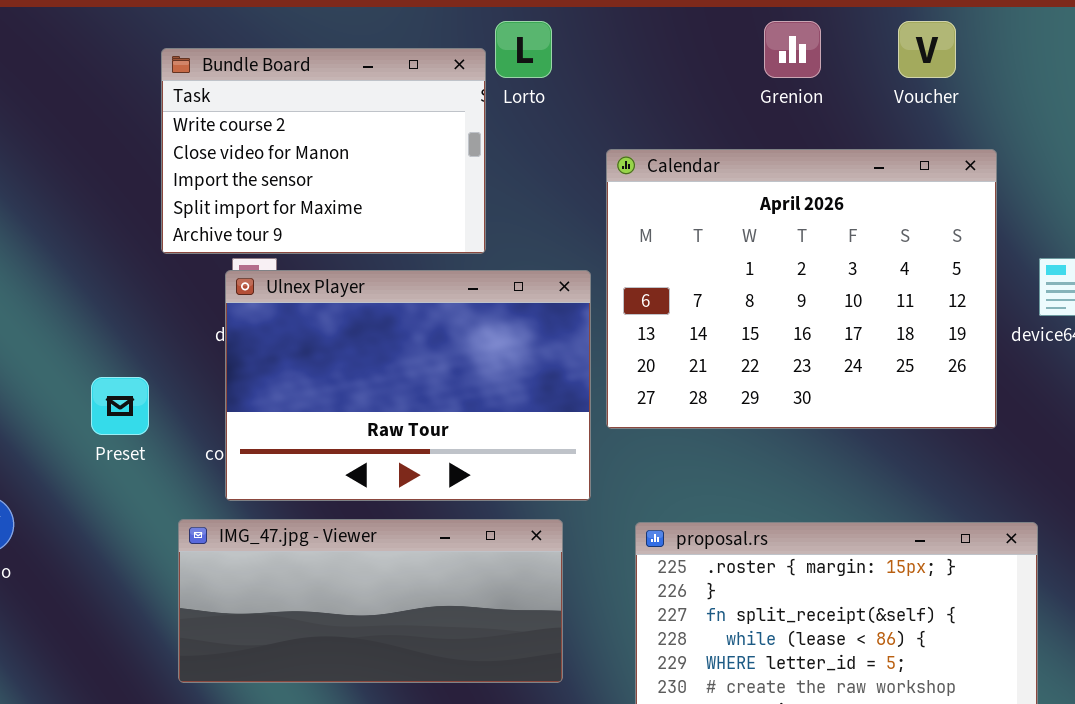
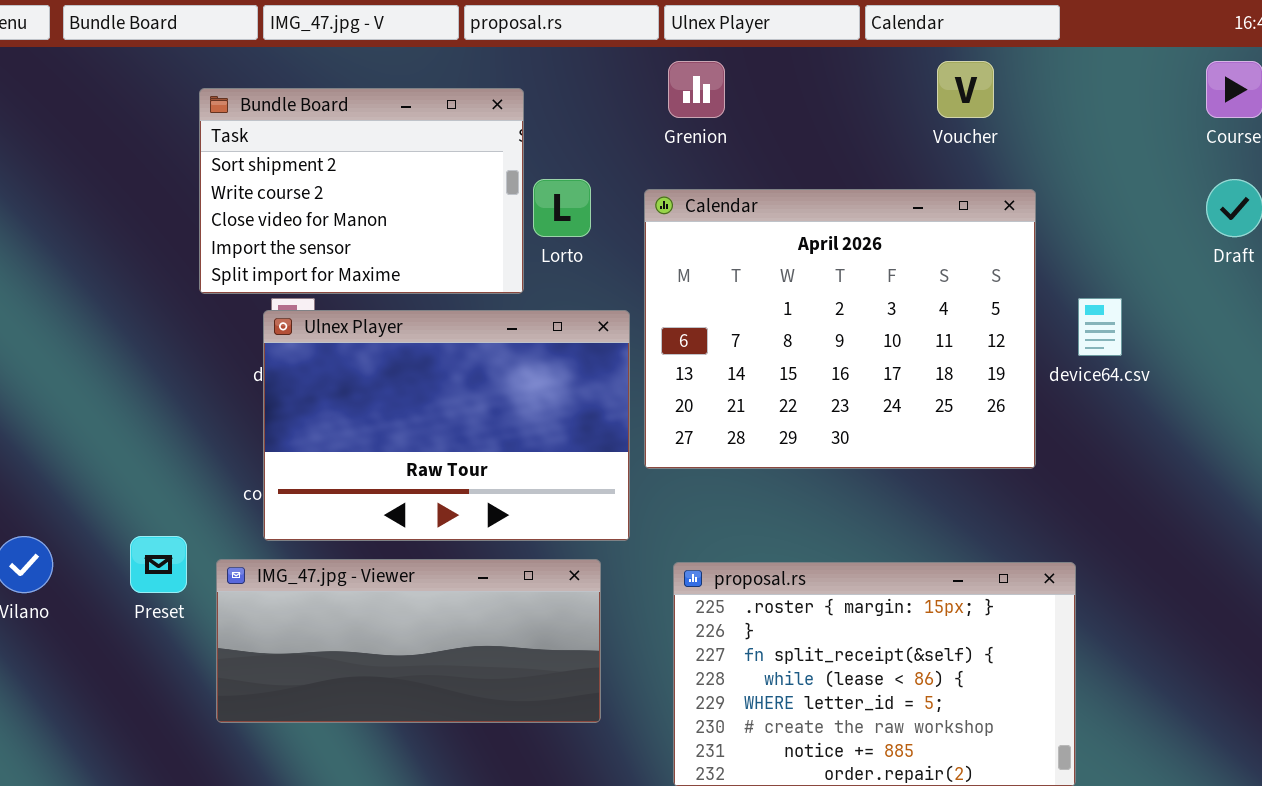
Lorto: [495,21,552,78] -> [533,179,591,237], moved
Grenion: [764,21,821,78] -> [668,61,725,118], moved
Bundle Board: [161,48,486,254] -> [199,88,524,294], scrolled up 1 row
Preset: [91,377,149,435] -> [130,536,187,593], moved

